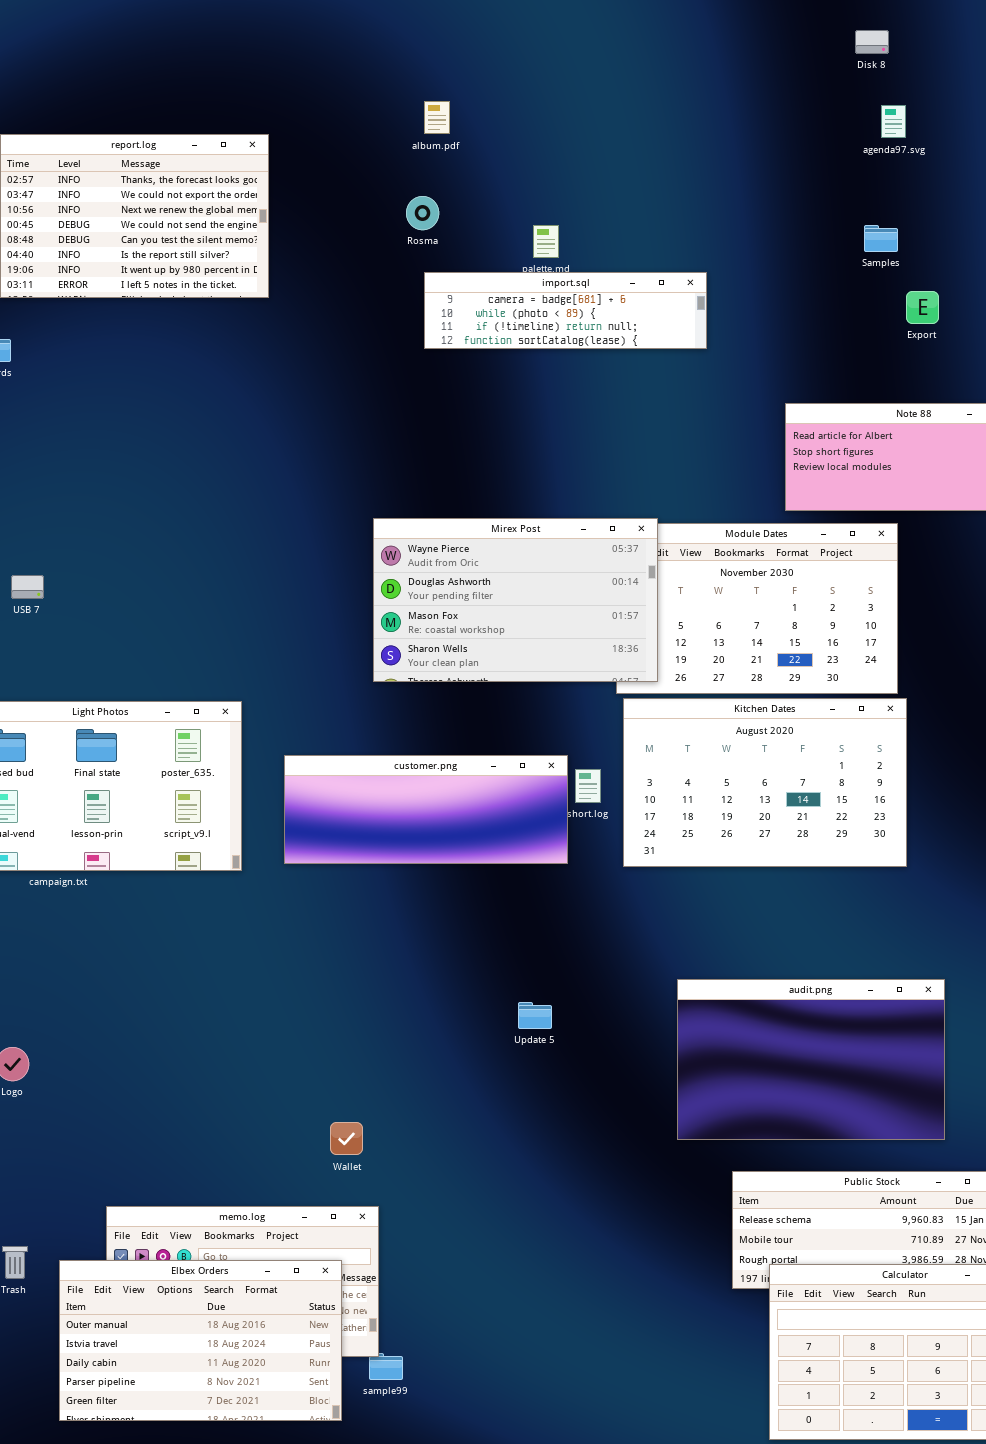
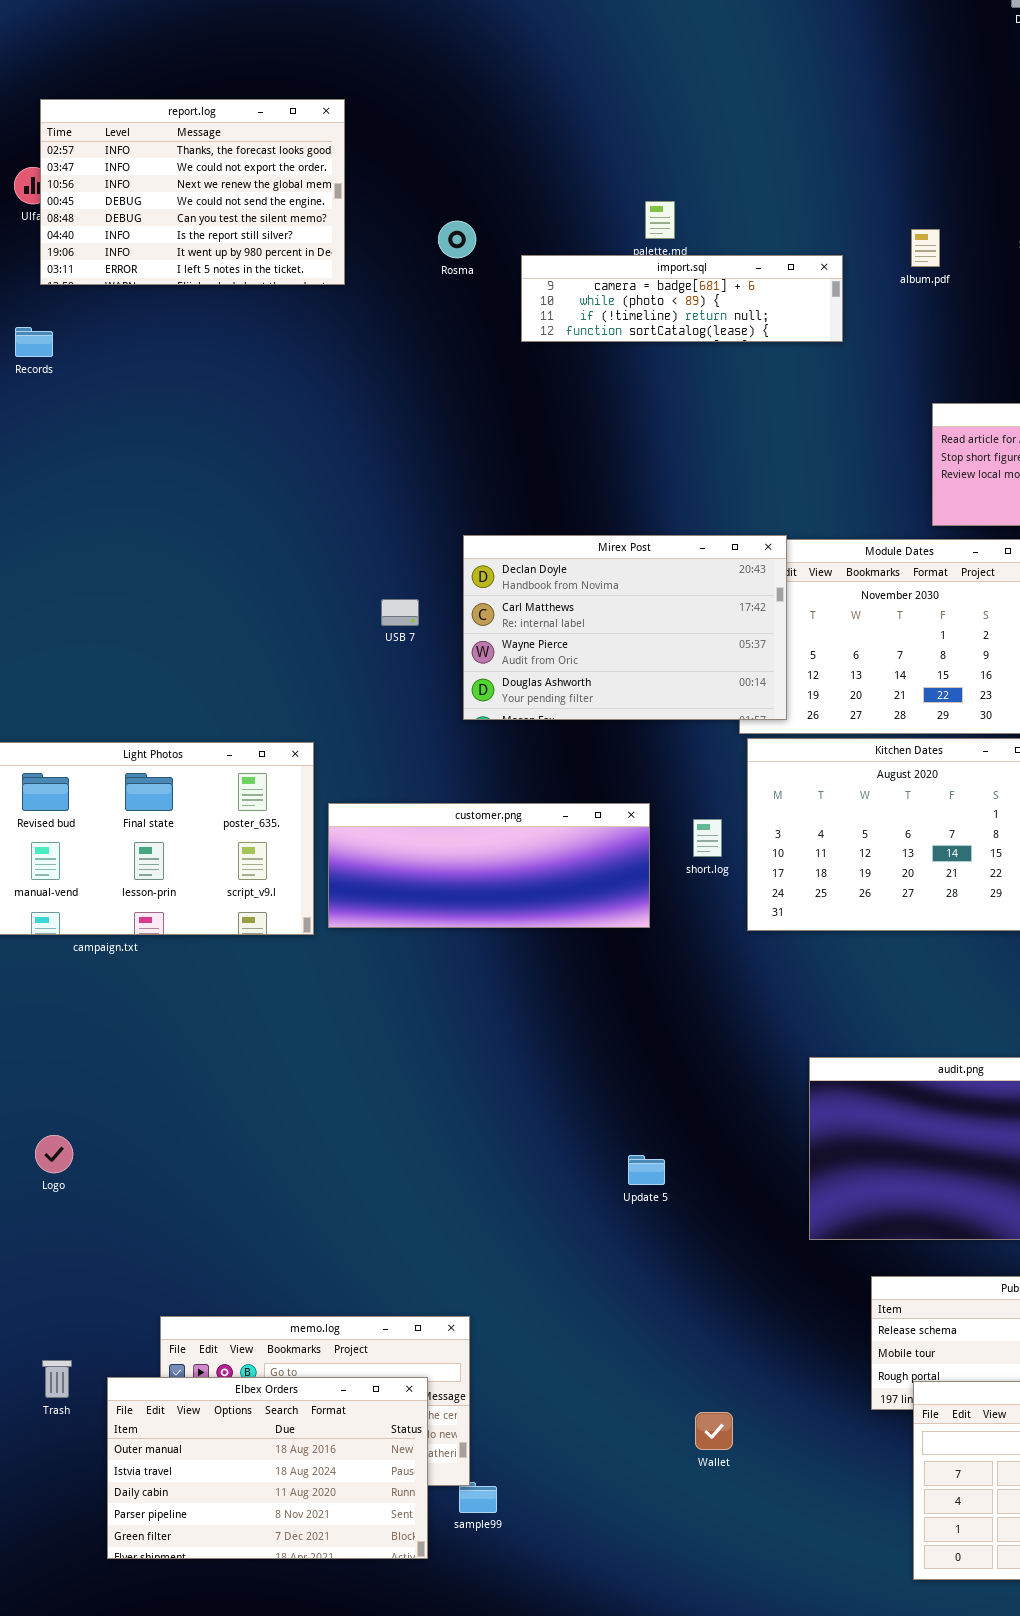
album.pdf: [424,101,450,134] -> [911,229,940,267], moved
Rosma: [406,196,439,230] -> [438,221,476,258], moved
Mirex Post: [373,518,658,682] -> [463,535,787,720], scrolled up 2 rows
USB 7: [11,575,44,599] -> [381,599,419,626], moved
customer.png: [284,755,568,864] -> [328,803,650,928], moved
Update 5: [518,1002,552,1029] -> [628,1155,665,1185], moved
Wallet: [330,1122,363,1155] -> [695,1412,733,1450], moved

